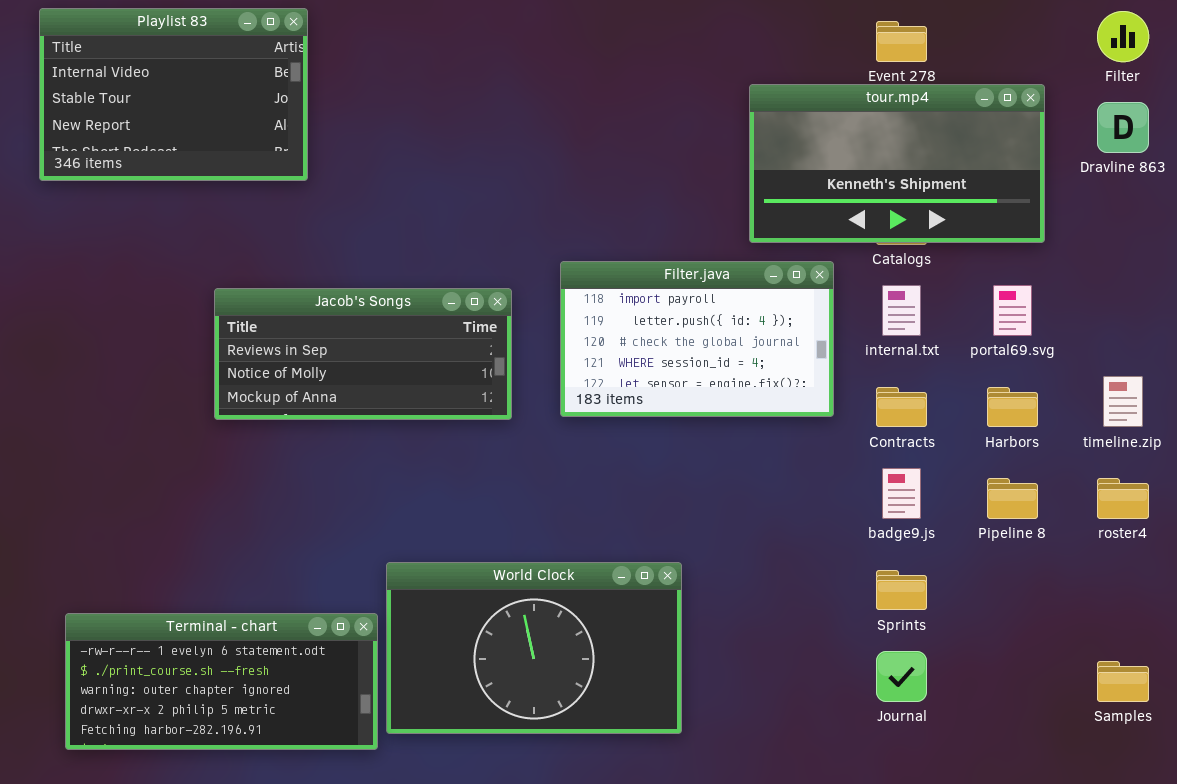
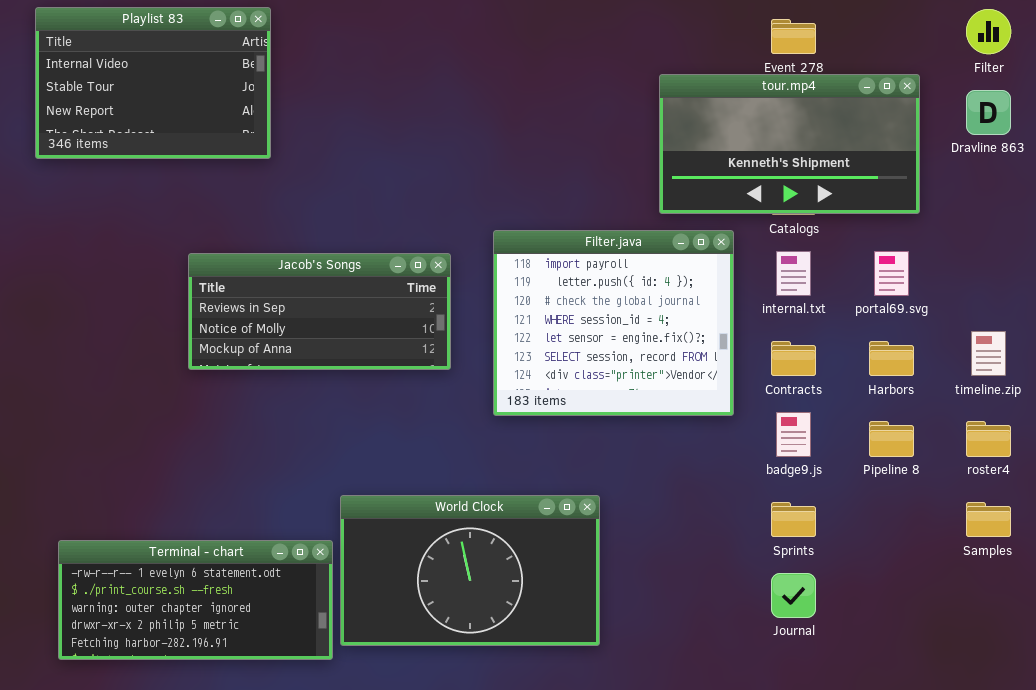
Filter.java: [560,261,834,417] -> [493,230,734,416], resized
Samples: [1097,661,1149,702] -> [966,502,1011,537], moved

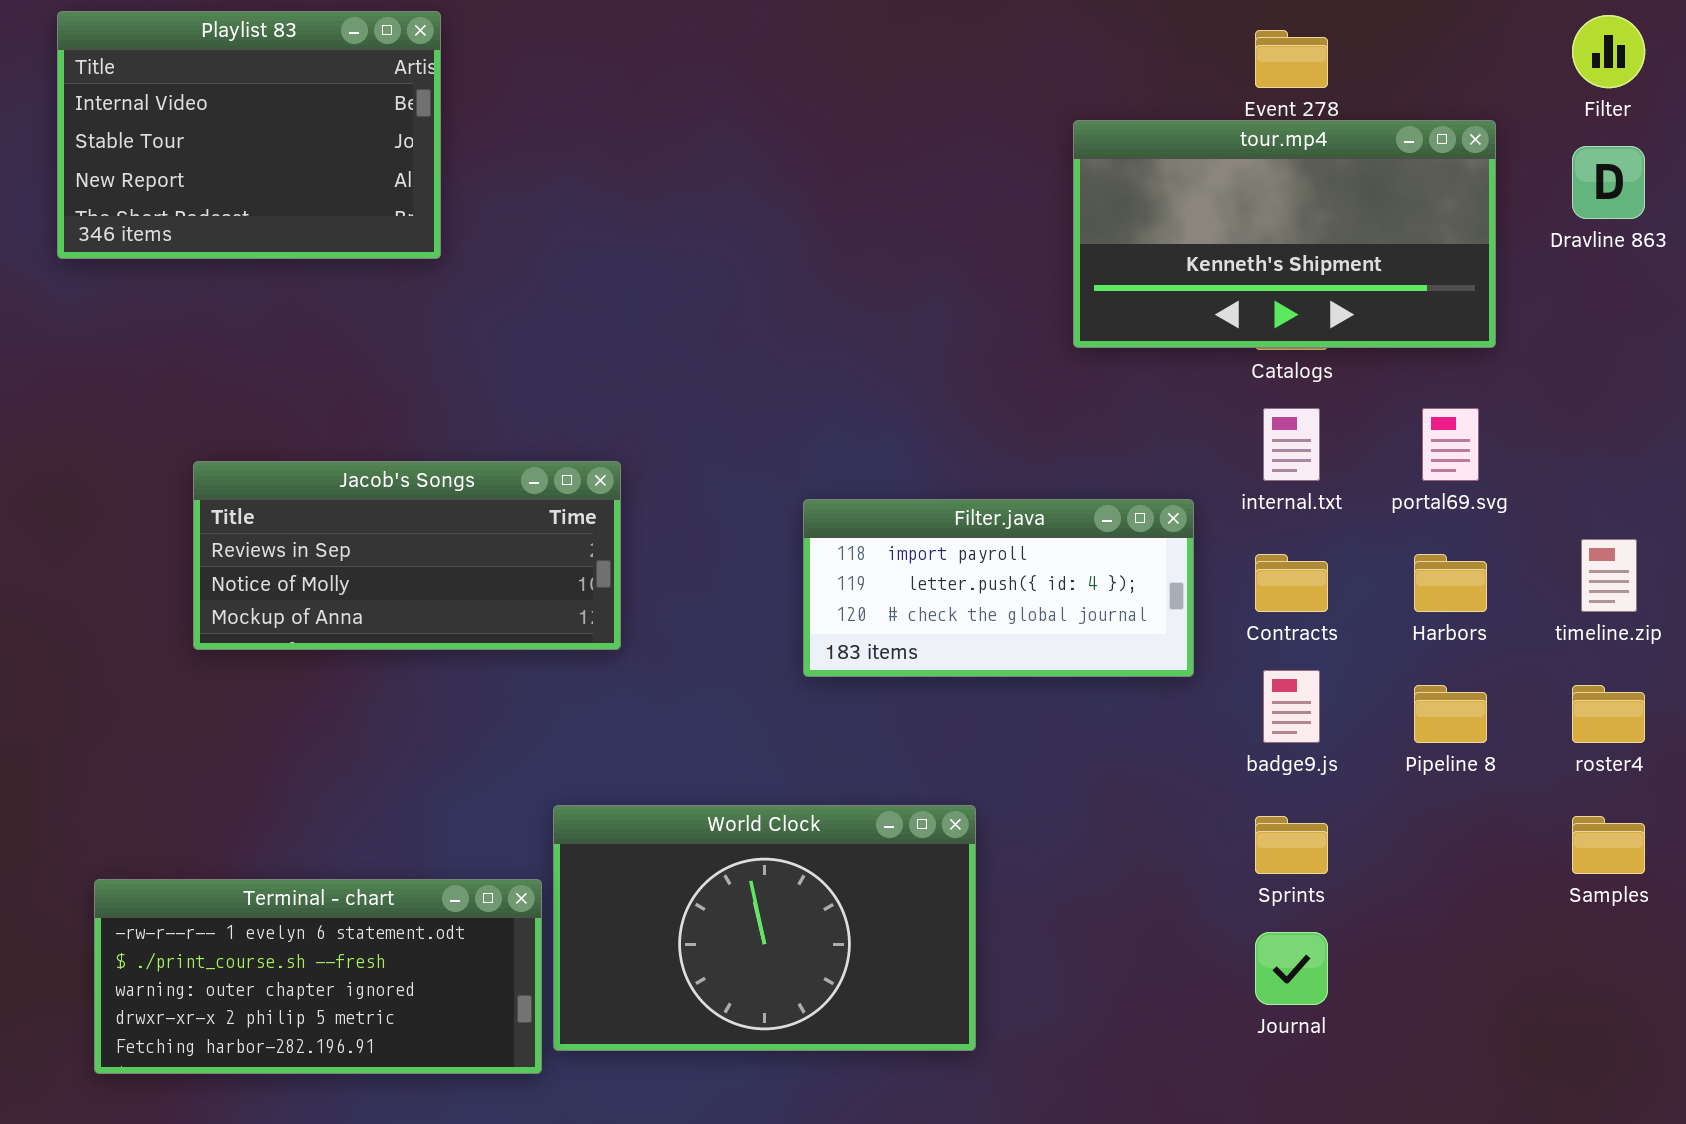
Filter.java: [493,230,734,416] -> [803,499,1194,677], resized
Jacob's Songs: [188,253,451,370] -> [193,461,621,650], moved

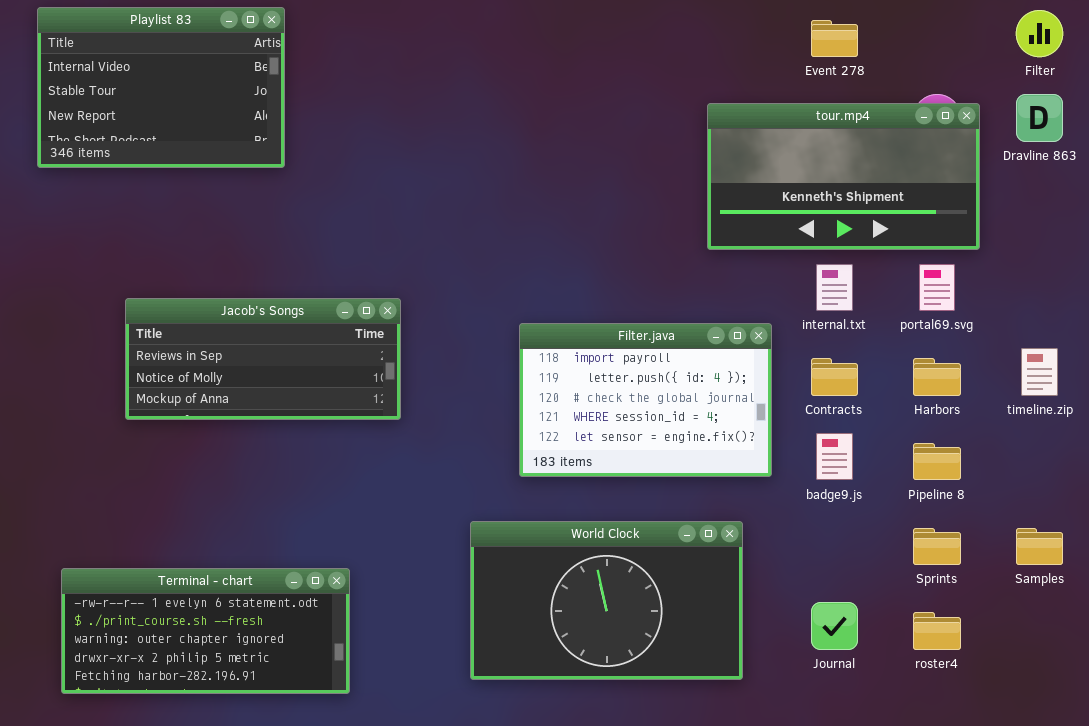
tour.mp4: [1073,120,1496,348] -> [707,103,980,250], moved
Filter.java: [803,499,1194,677] -> [519,323,772,477], resized
roster4: [1572,685,1645,743] -> [913,612,961,650], moved
World Clock: [553,805,976,1051] -> [470,521,743,680], moved
Sprints: [1255,816,1328,874] -> [913,528,961,565], moved

